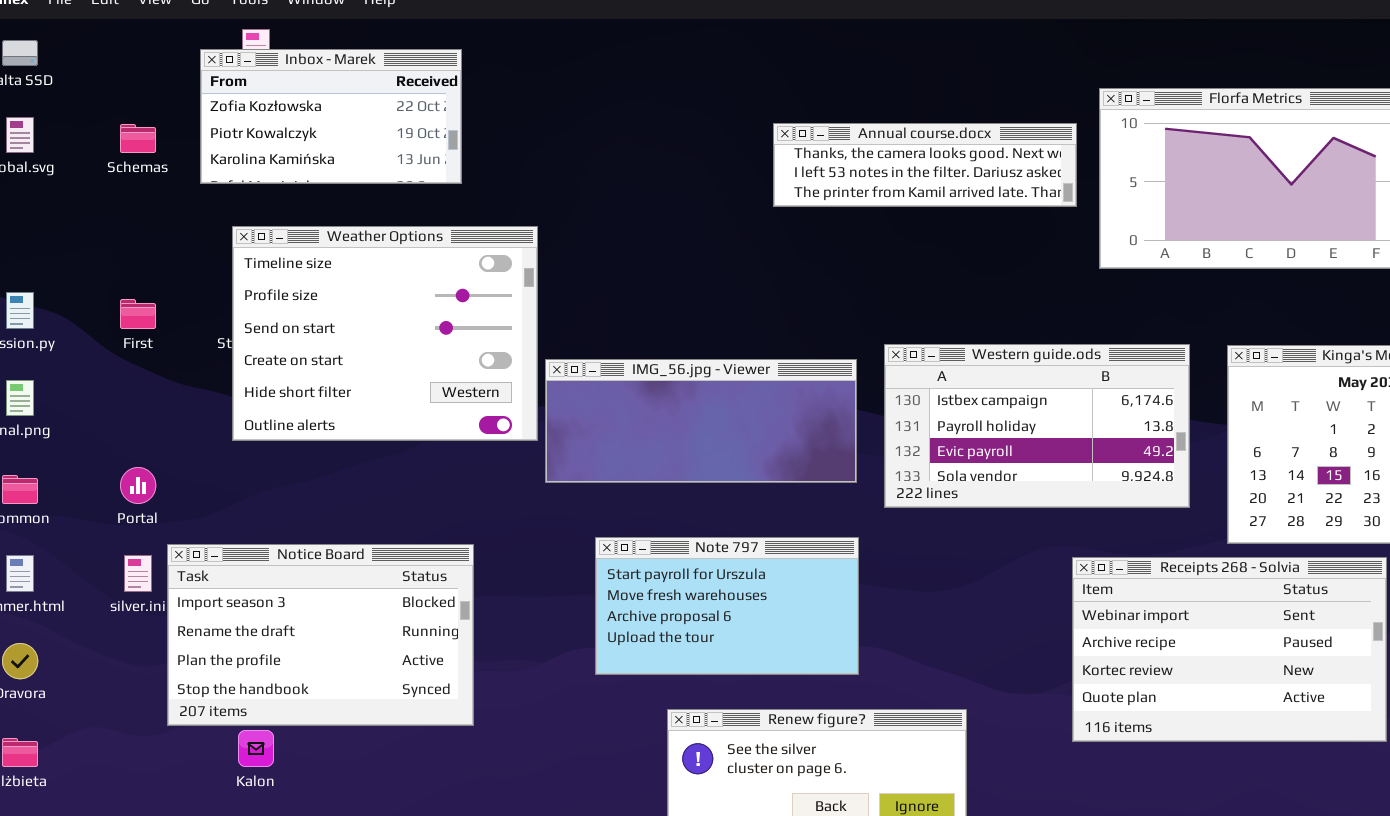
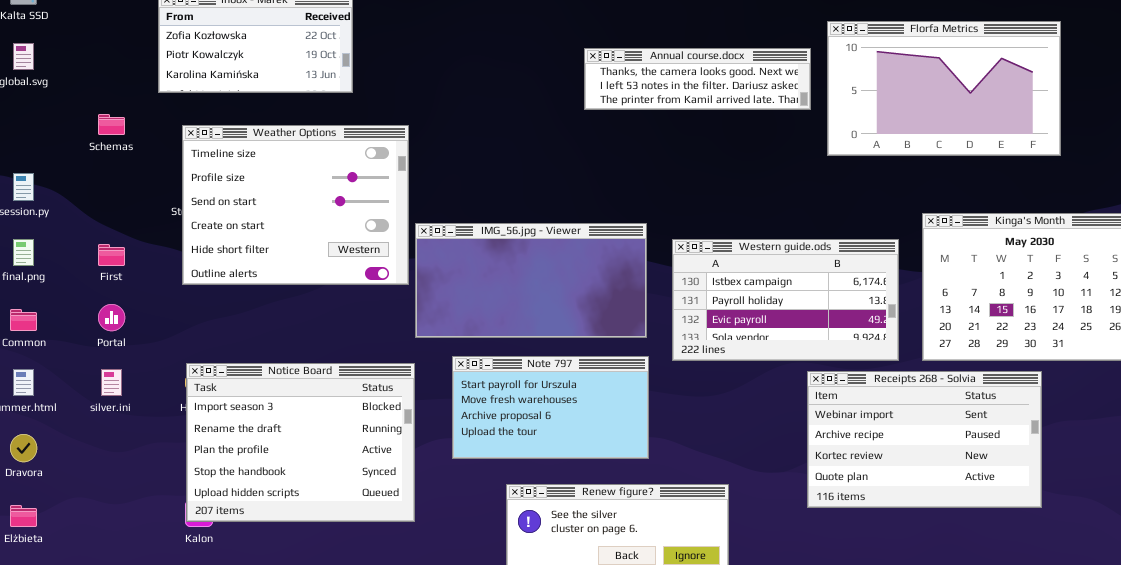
Schemas: [120,124,156,153] -> [98,114,125,135], moved
First: [120,299,156,329] -> [98,244,125,266], moved
Western guide.ods: [884,344,1190,508] -> [672,239,899,361], moved
IMG_56.jpg - Viewer: [545,359,857,483] -> [415,223,647,338], resized
Notice Board: [167,544,474,726] -> [186,363,415,522], moved, resized

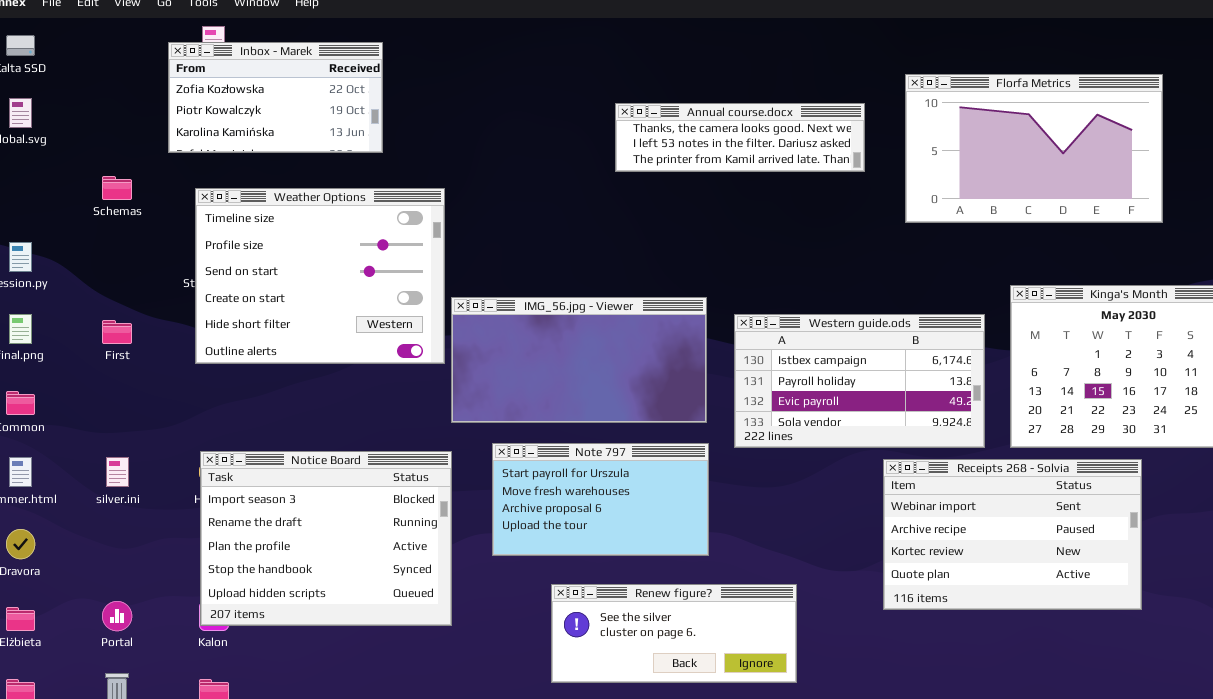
Annual course.docx: [584,48,811,110] -> [615,103,865,172], moved
Portal: [98,304,125,331] -> [102,601,132,631], moved

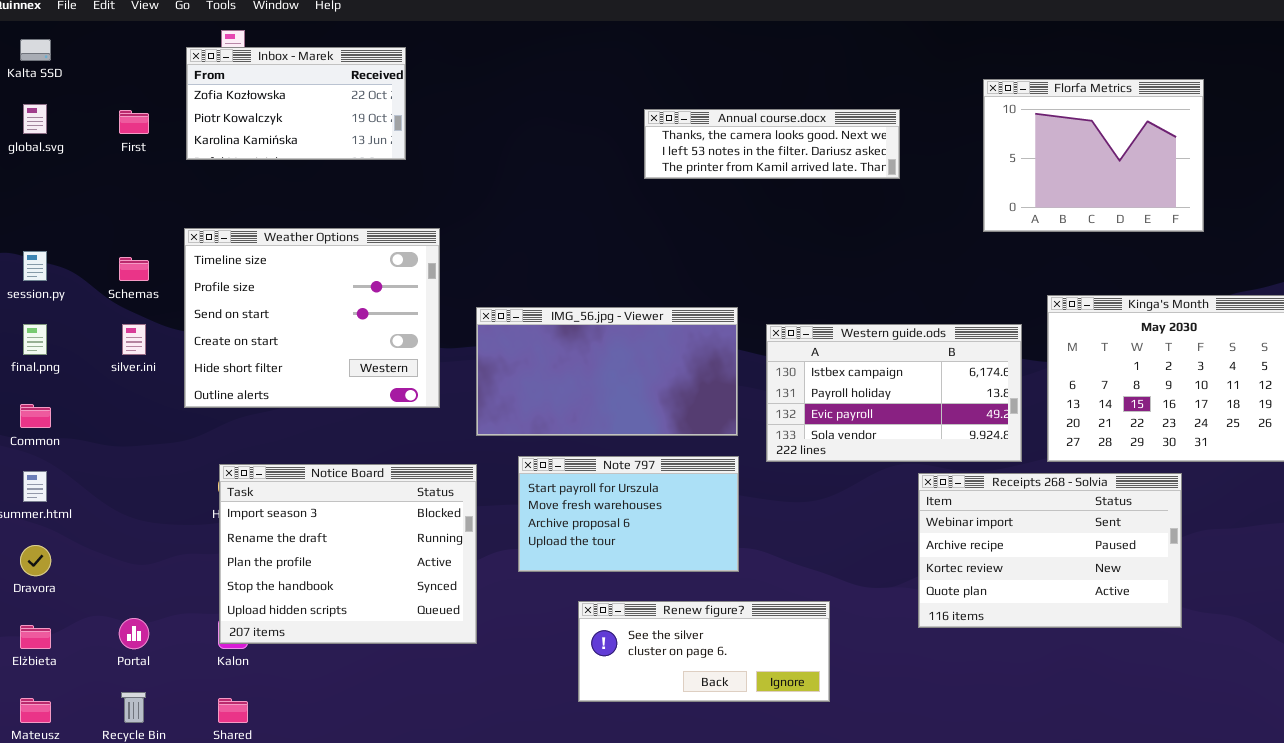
Florfa Metrics: [905,74,1163,223] -> [983,79,1204,232], resized
Schemas: [102,176,132,200] -> [119,257,149,281], moved
Weather Options: [195,188,445,364] -> [184,228,440,408], moved
First: [102,320,132,344] -> [119,110,149,134], moved
silver.ini: [106,457,129,487] -> [122,324,146,355], moved

